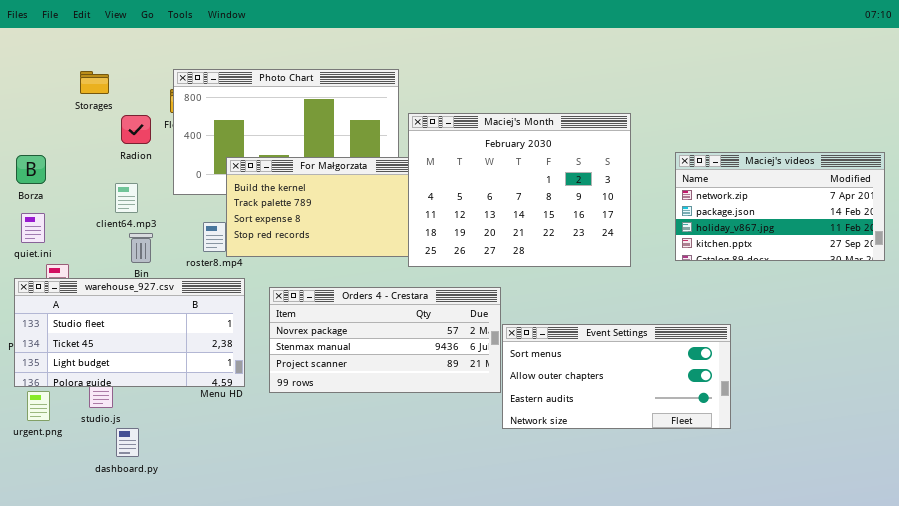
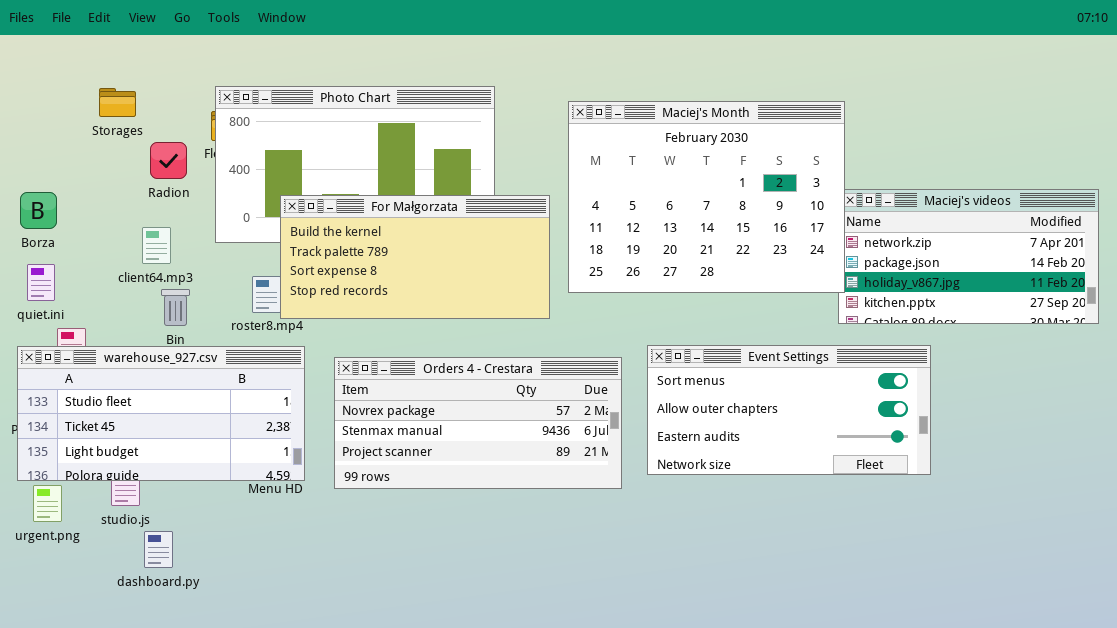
Maciej's Month: [408,113,631,267] -> [568,101,845,293], moved
Event Settings: [502,324,731,429] -> [647,345,931,475], moved

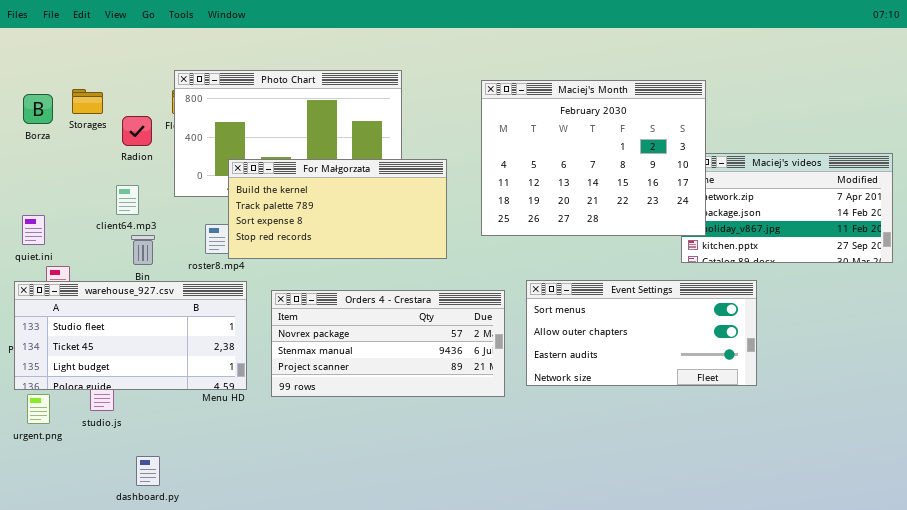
Storages: [99,88,136,117] -> [72,89,103,114], moved
Maciej's Month: [568,101,845,293] -> [481,80,706,236], moved
Borza: [20,192,57,229] -> [23,94,53,124], moved
dashboard.py: [144,531,173,568] -> [136,456,160,486], moved

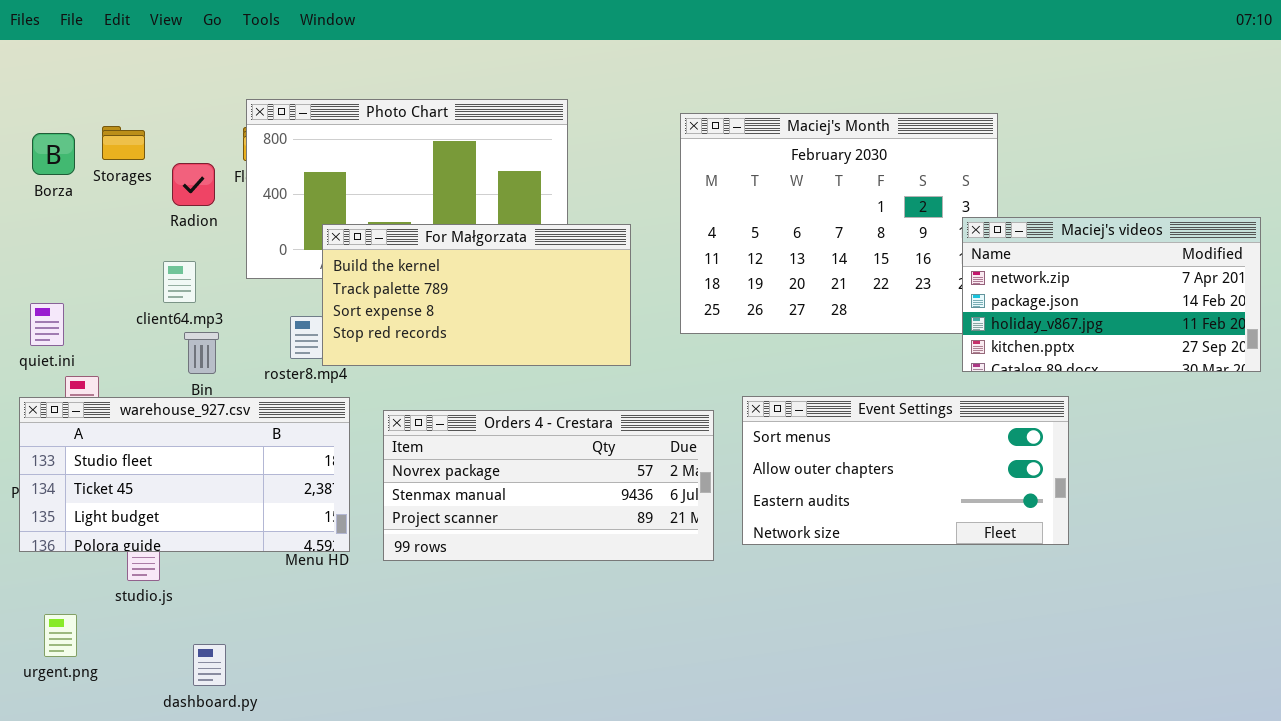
Maciej's videos: [681,153,893,263] -> [962,217,1261,372], raised
urgent.png: [27,394,50,424] -> [44,614,77,657], moved

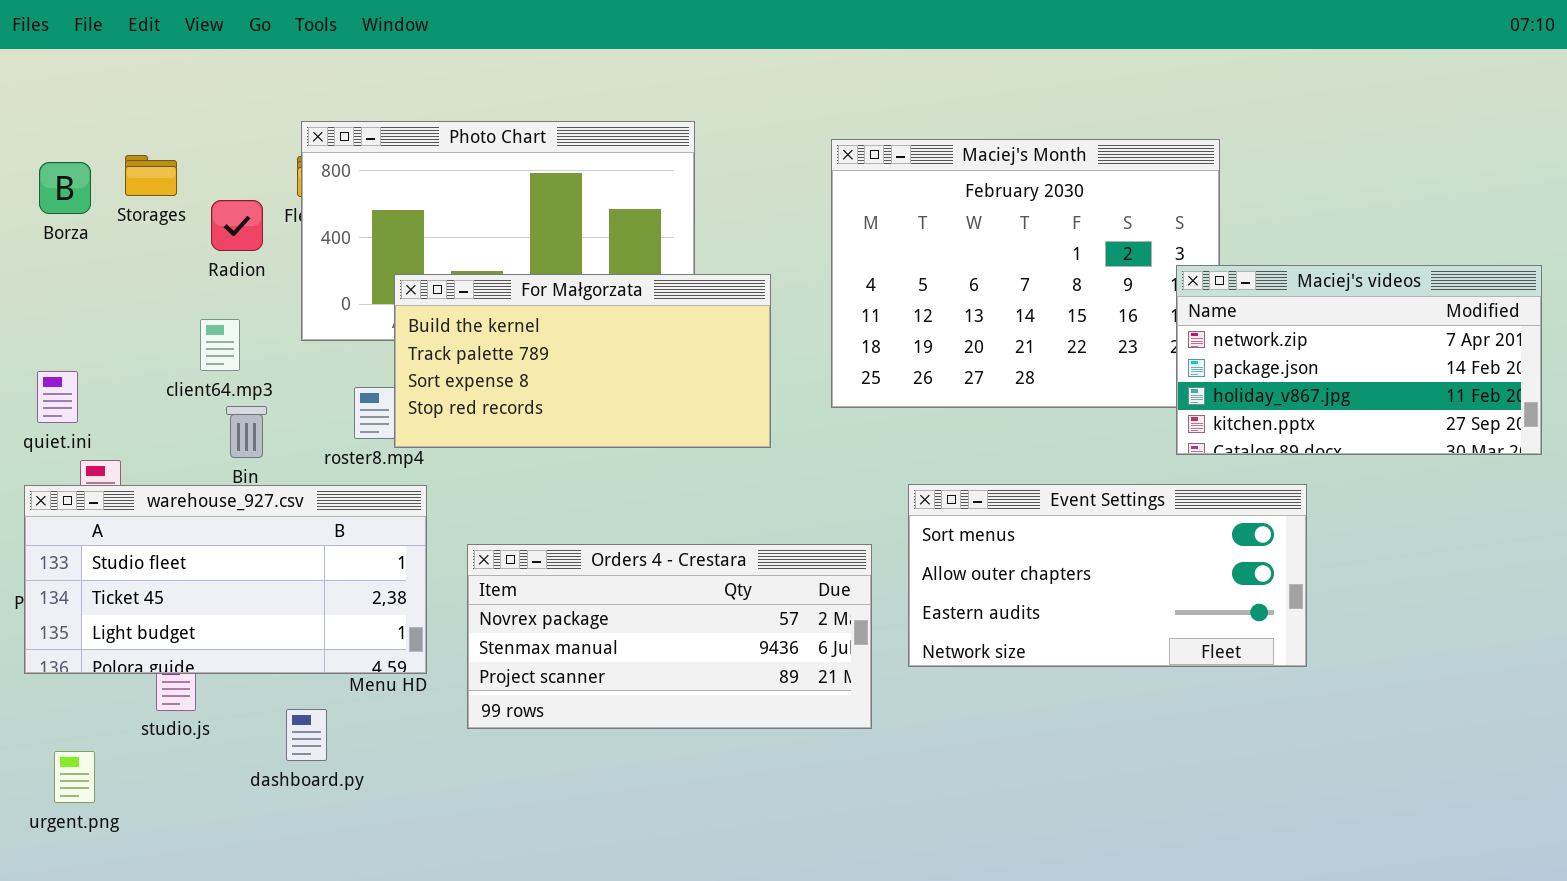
Orders 4 - Crestara: [383,410,714,561] -> [467,544,872,729], moved
dashboard.py: [193,644,226,686] -> [286,709,327,761], moved

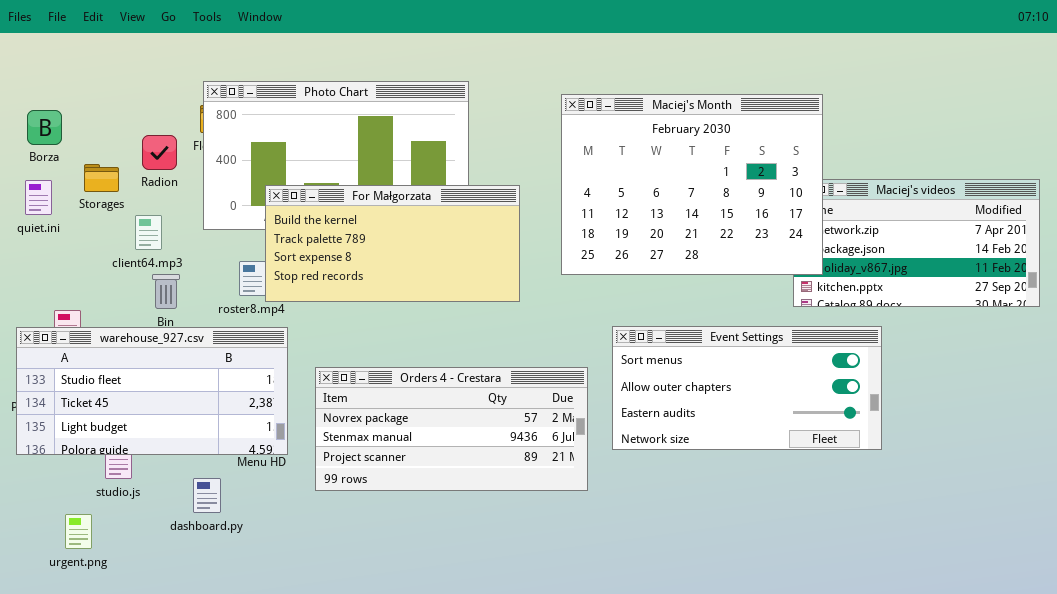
Maciej's Month: [831,139,1220,408] -> [561,94,823,275], raised
Storages: [125,155,177,196] -> [84,164,119,192], moved
quiet.ini: [37,371,78,423] -> [25,180,52,215], moved
urgent.png: [54,751,95,803] -> [65,514,92,549], moved

